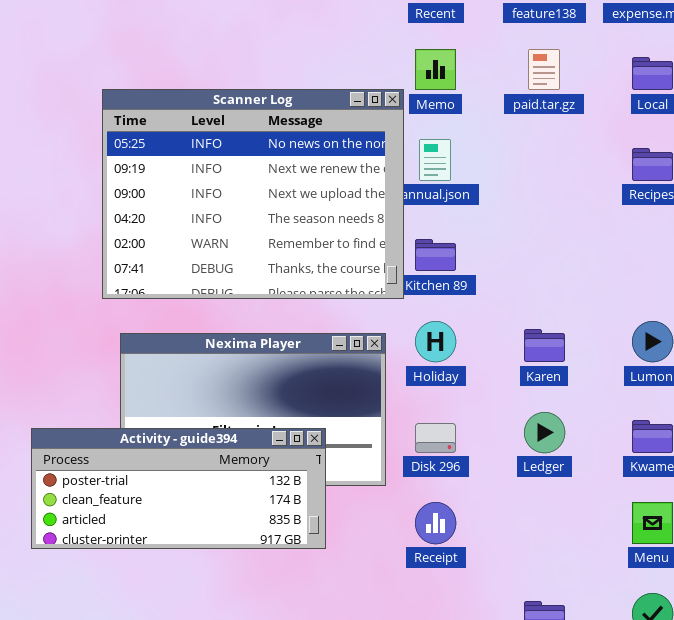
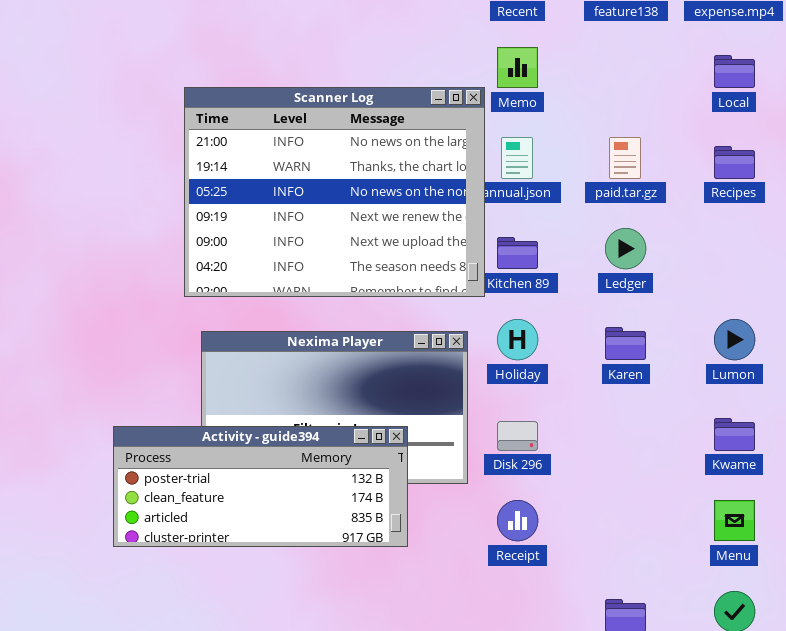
paid.tar.gz: [528,49,560,90] -> [609,137,641,179], moved
Scanner Log: [102,89,404,299] -> [184,87,485,297], scrolled up 2 rows
Ledger: [524,412,565,453] -> [605,228,646,269], moved

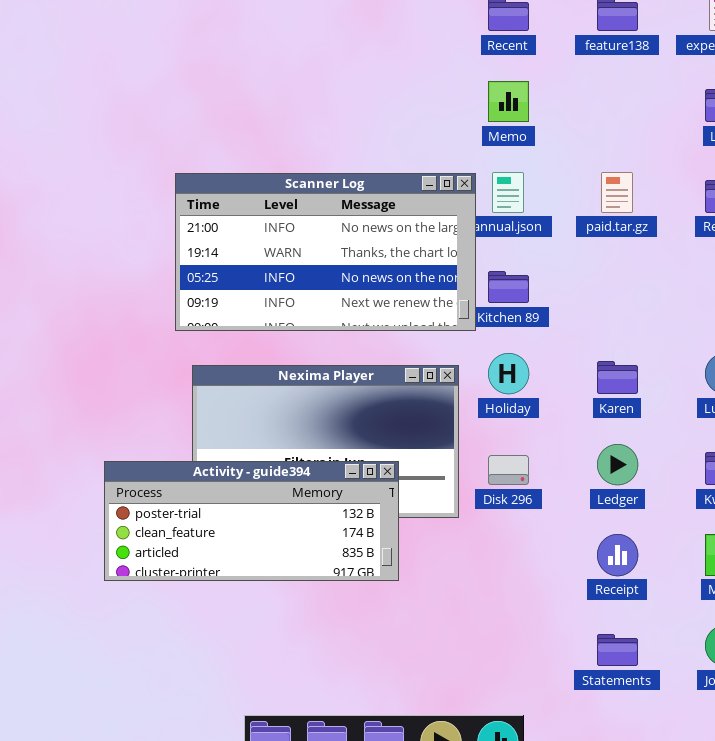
Scanner Log: [184,87,485,297] -> [175,173,476,331], resized
Ledger: [605,228,646,269] -> [597,444,638,485], moved
Receipt: [497,500,538,541] -> [597,534,638,576], moved

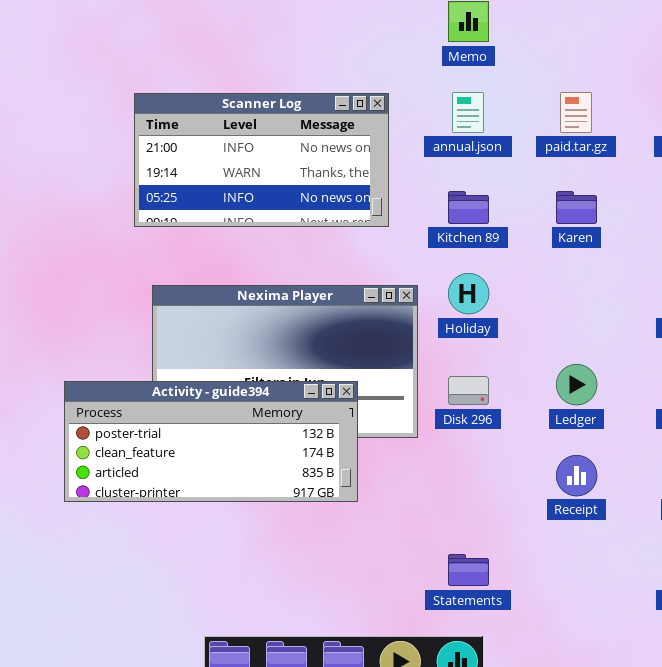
Scanner Log: [175,173,476,331] -> [134,93,389,227], resized
Karen: [597,361,638,394] -> [556,191,597,224], moved
Statements: [597,634,638,666] -> [448,554,489,586], moved

